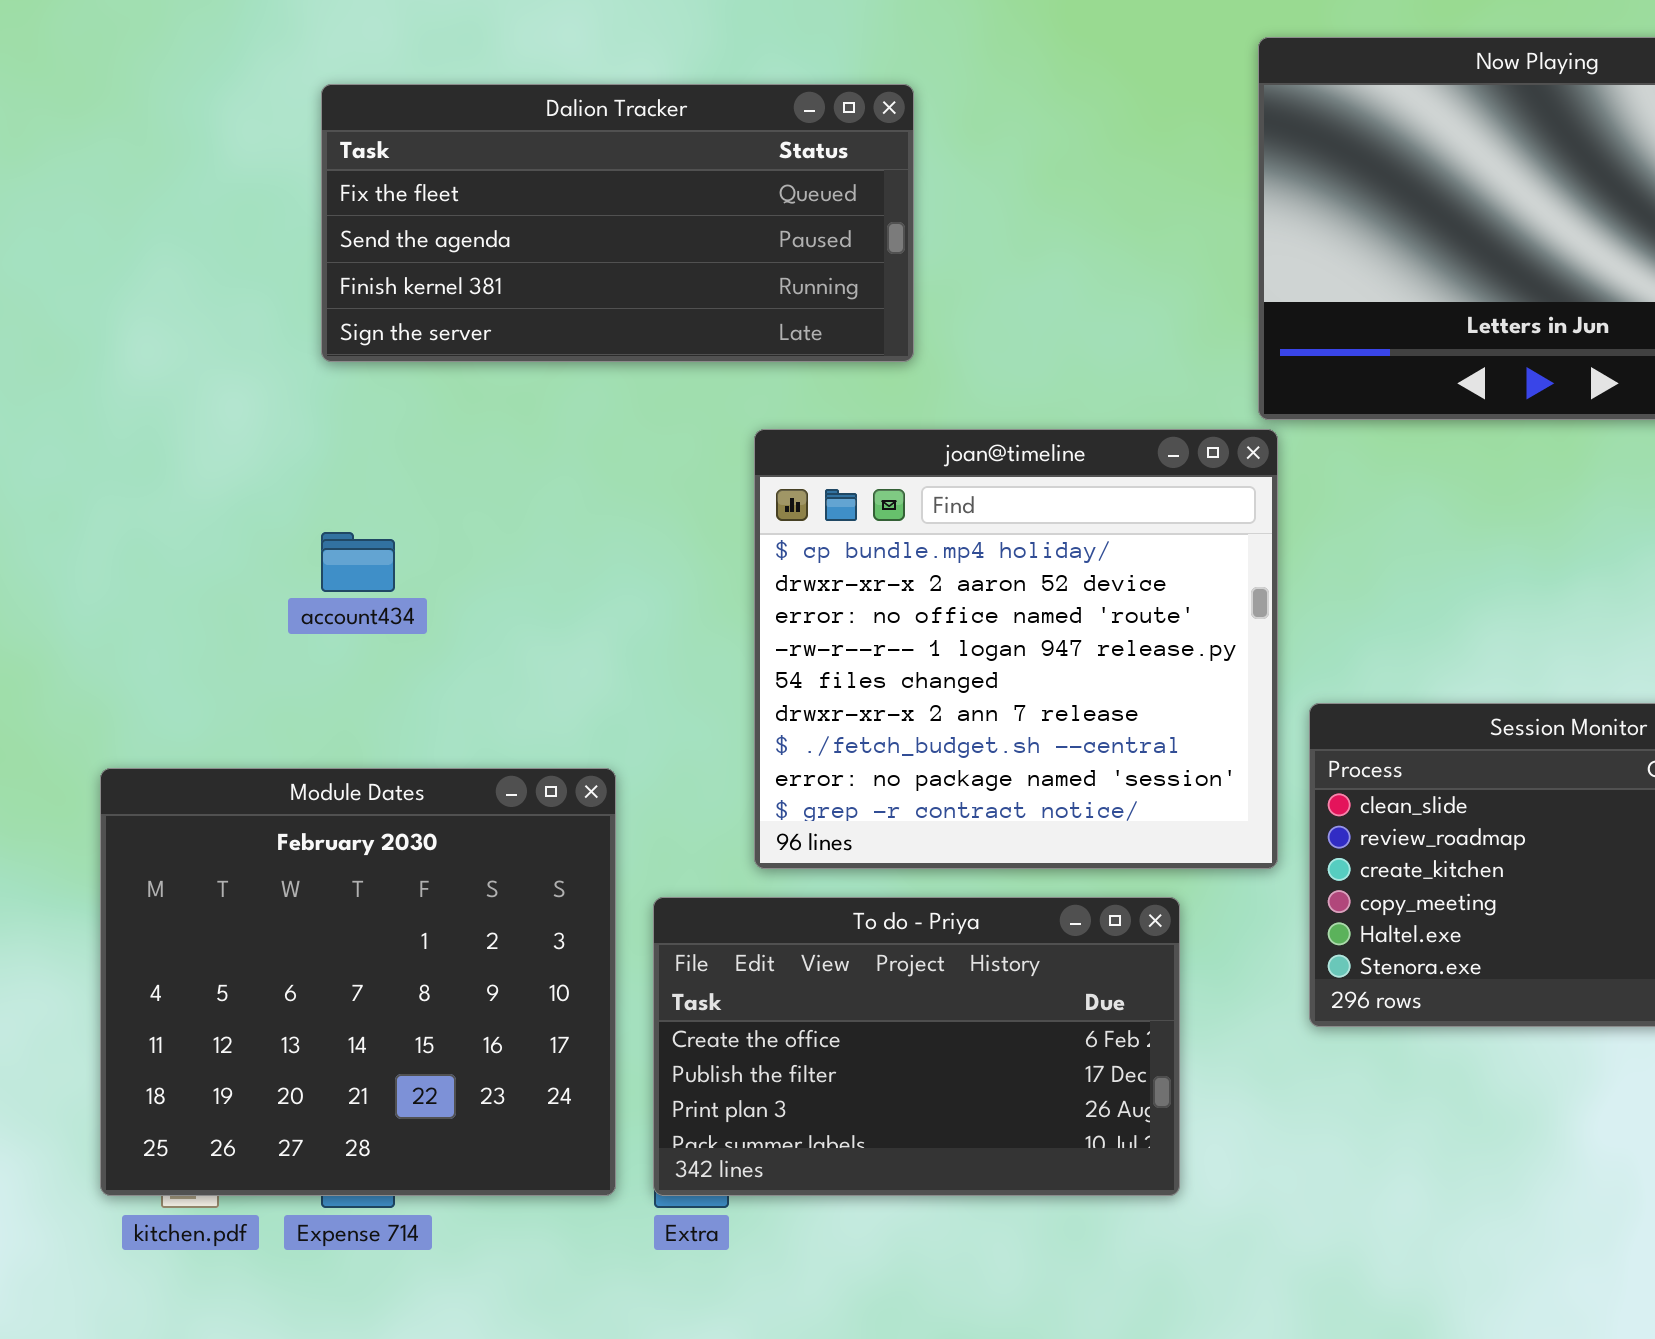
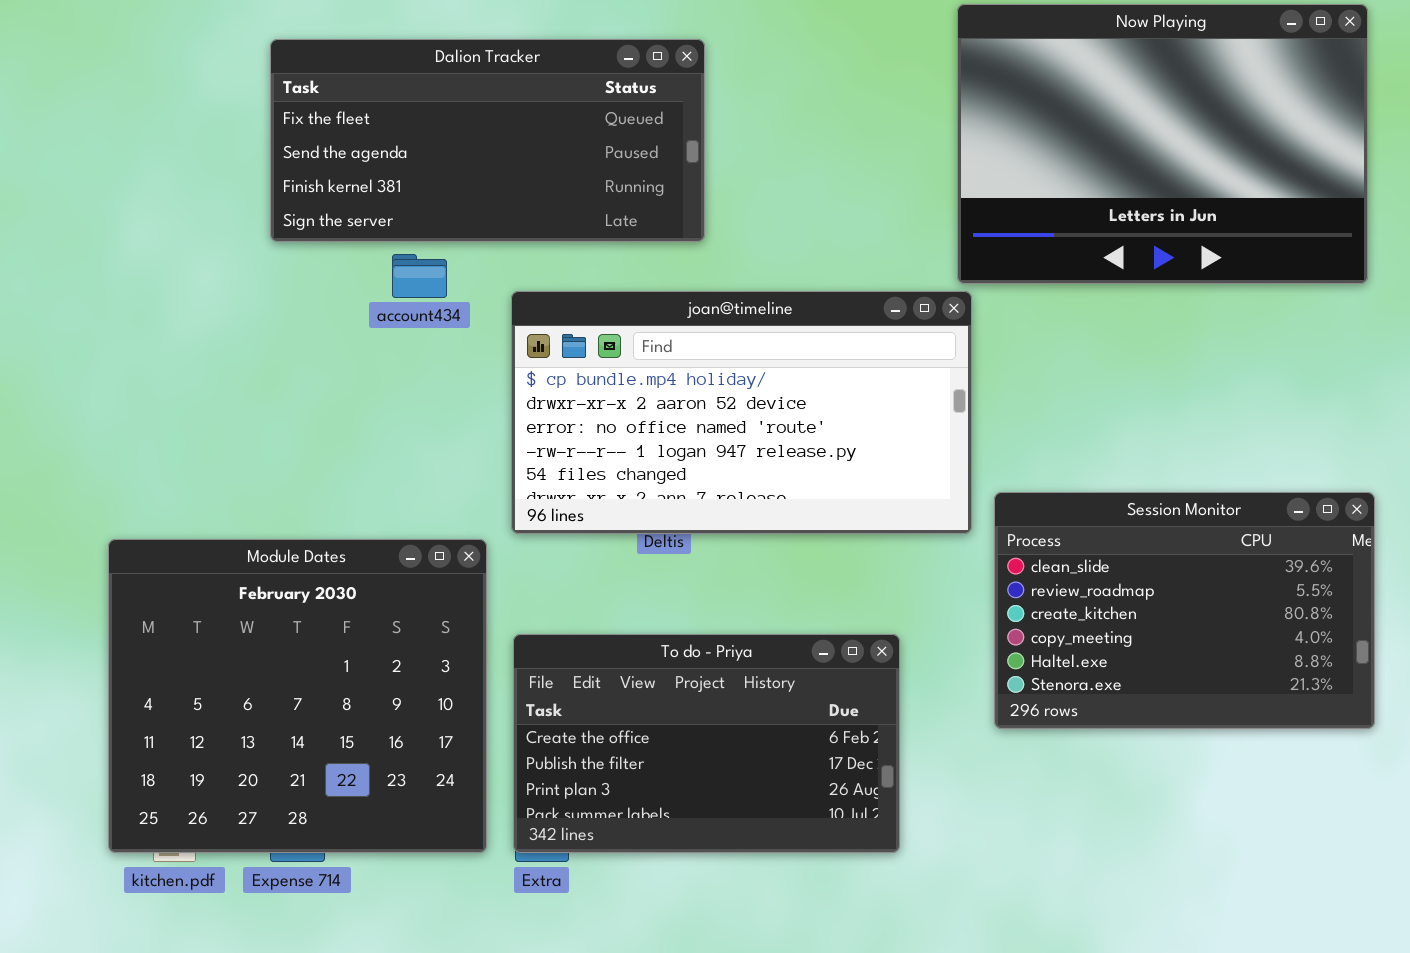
joan@timeline: [754,429,1278,869] -> [511,291,972,534], resized
account434: [321,532,395,592] -> [392,254,447,298], moved

